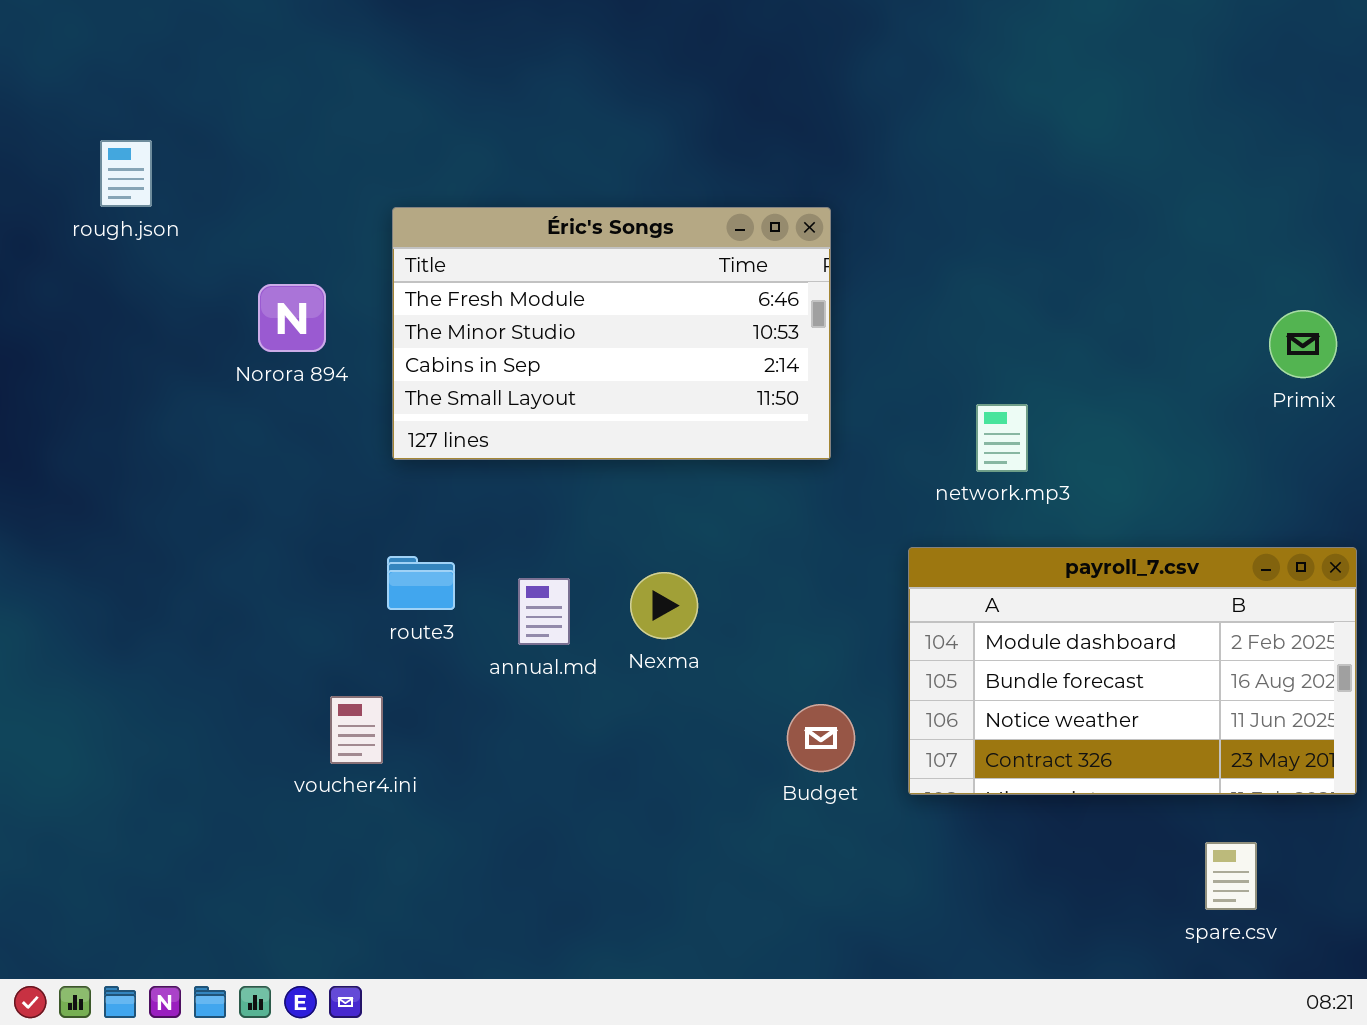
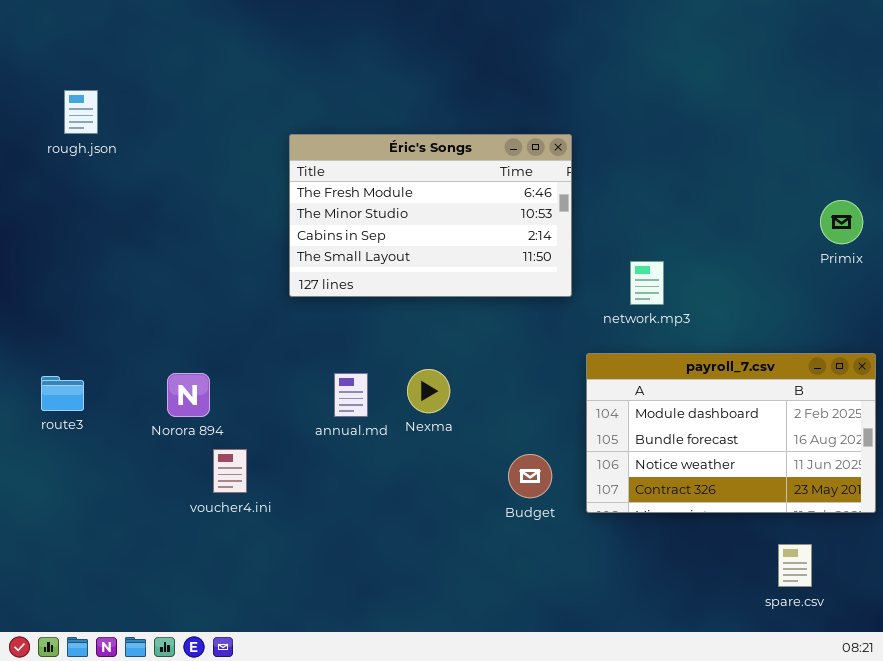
Éric's Songs: [392,207,831,460] -> [289,134,572,297], moved
Norora 894: [258,284,326,352] -> [167,373,210,417], moved
route3: [387,556,455,610] -> [41,376,84,411], moved

